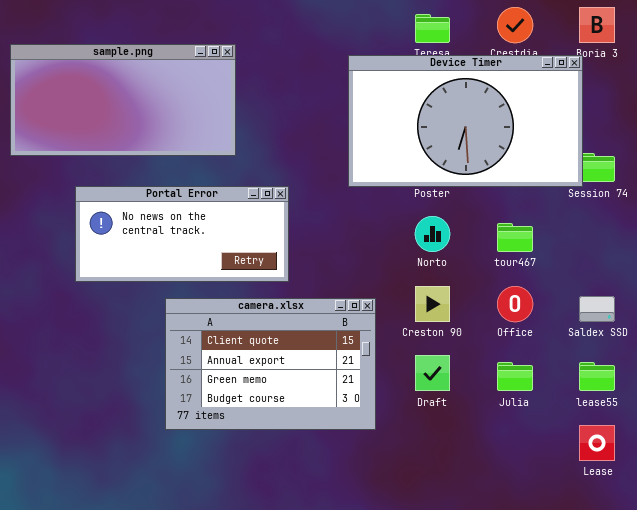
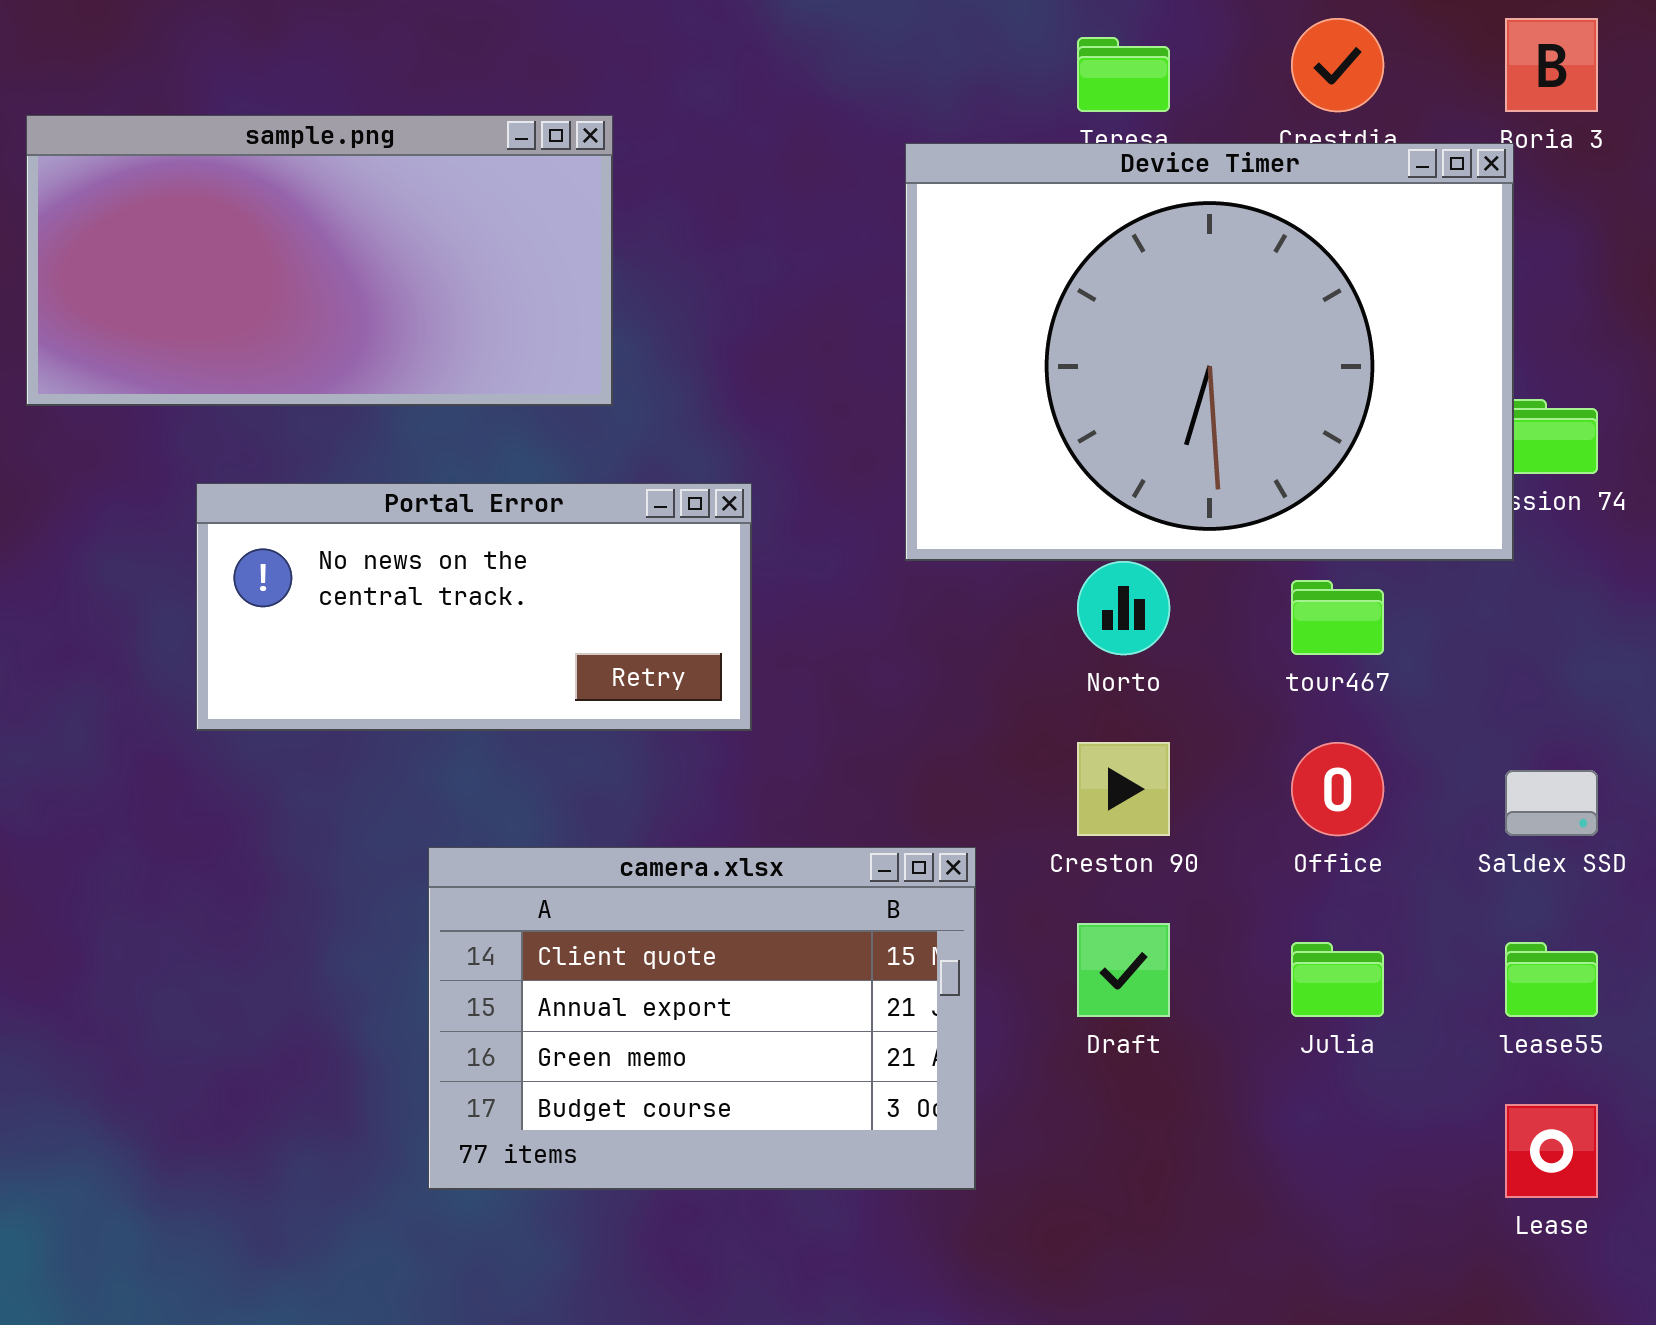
Device Timer: [348,55,583,187] -> [905,143,1514,561], resized
camera.xlsx: [165,298,376,430] -> [428,847,976,1190], moved

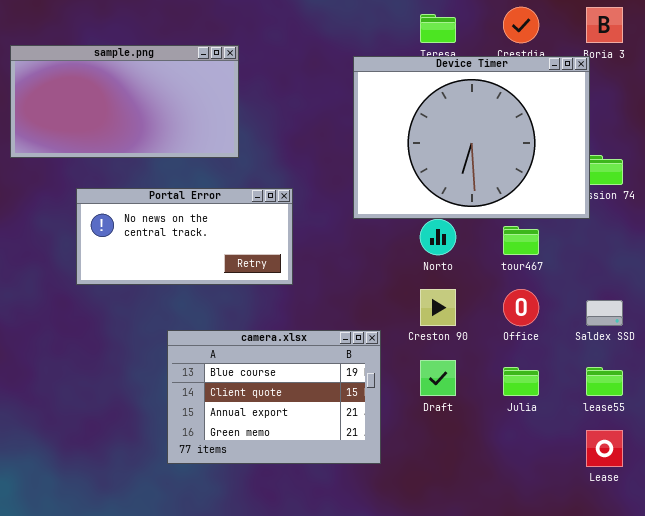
camera.xlsx: [428,847,976,1190] -> [167,330,381,464], scrolled up 1 row

